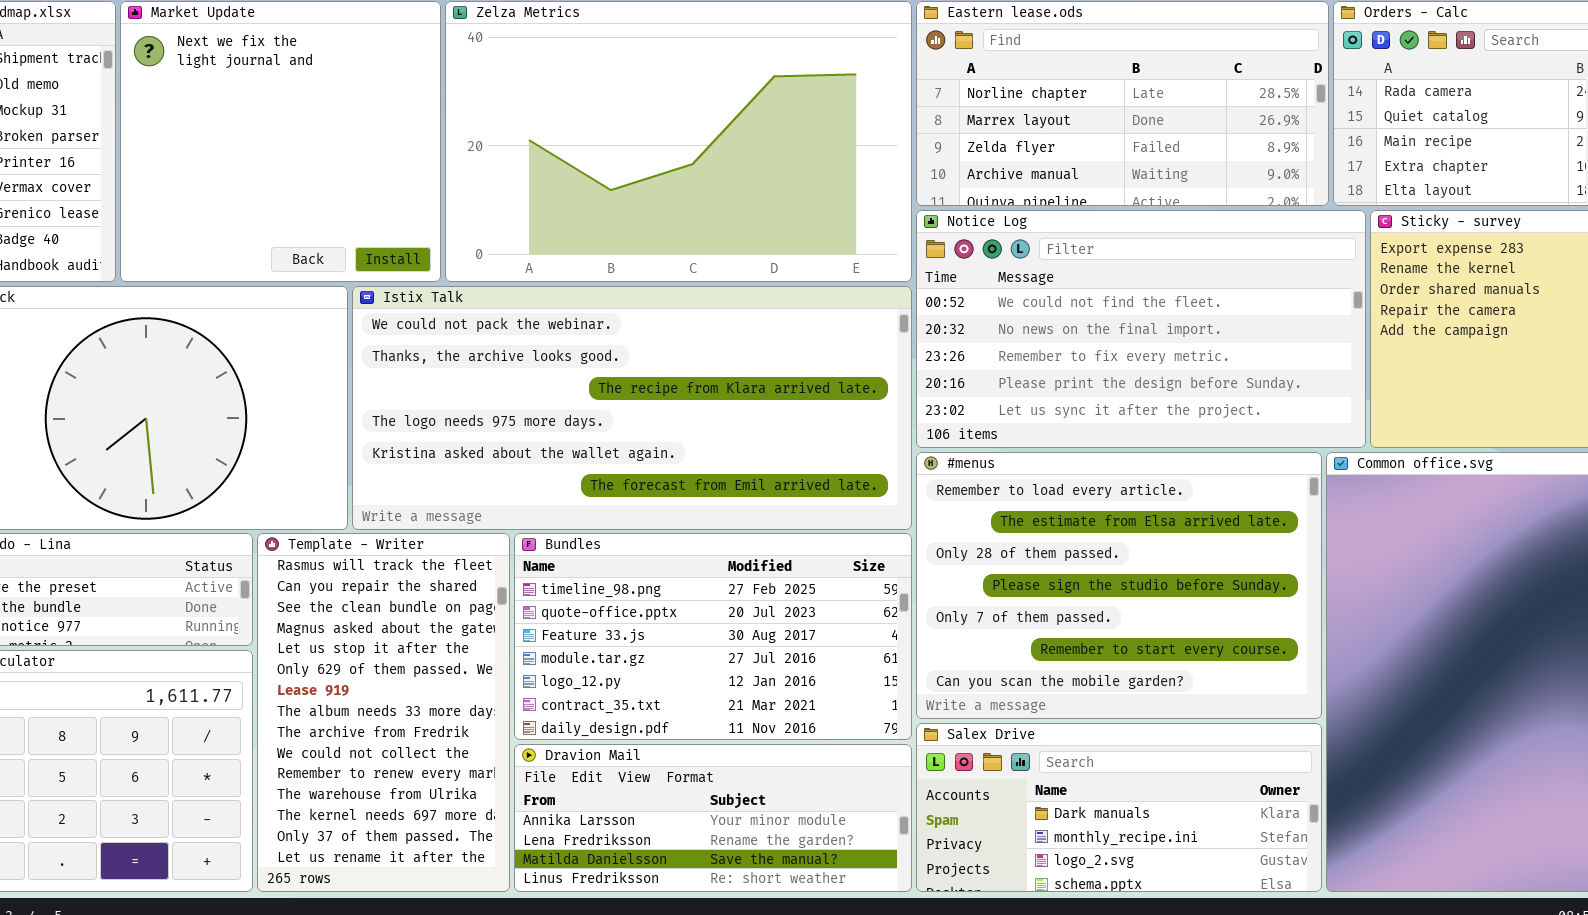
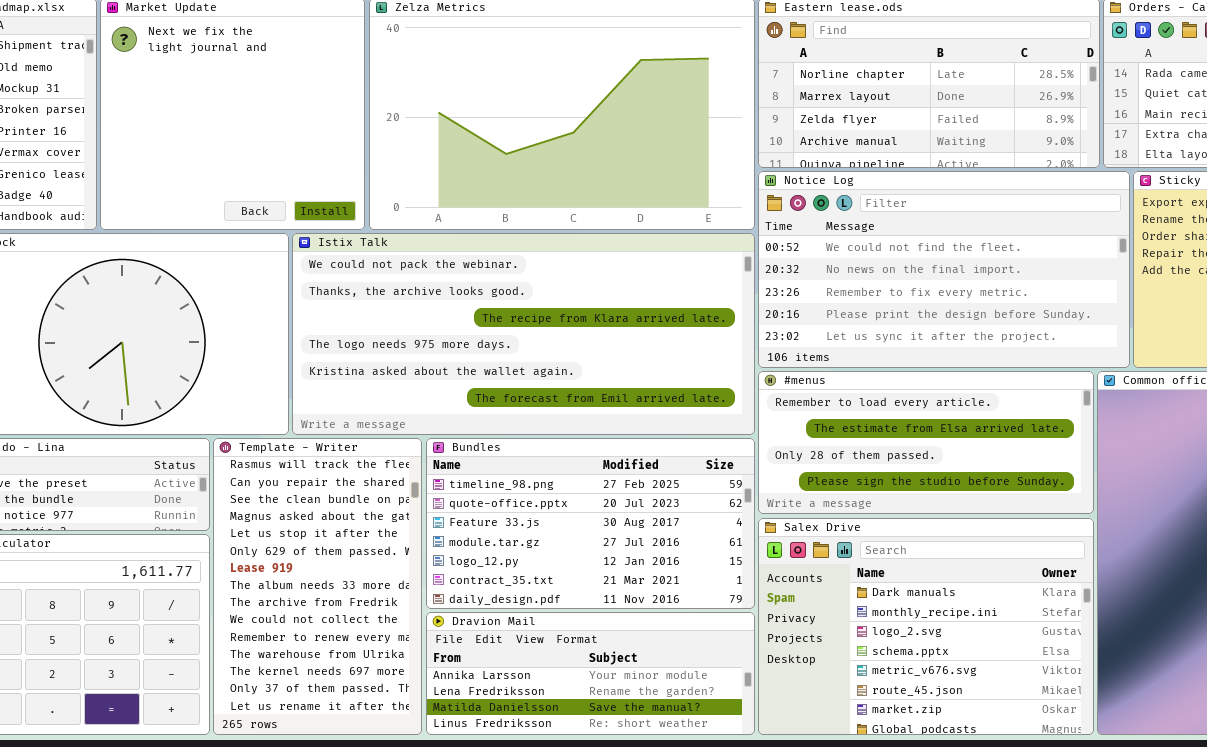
#menus: [916,452,1322,719] -> [758,371,1094,514], resized
Salex Drive: [916,723,1322,892] -> [758,518,1094,735], resized

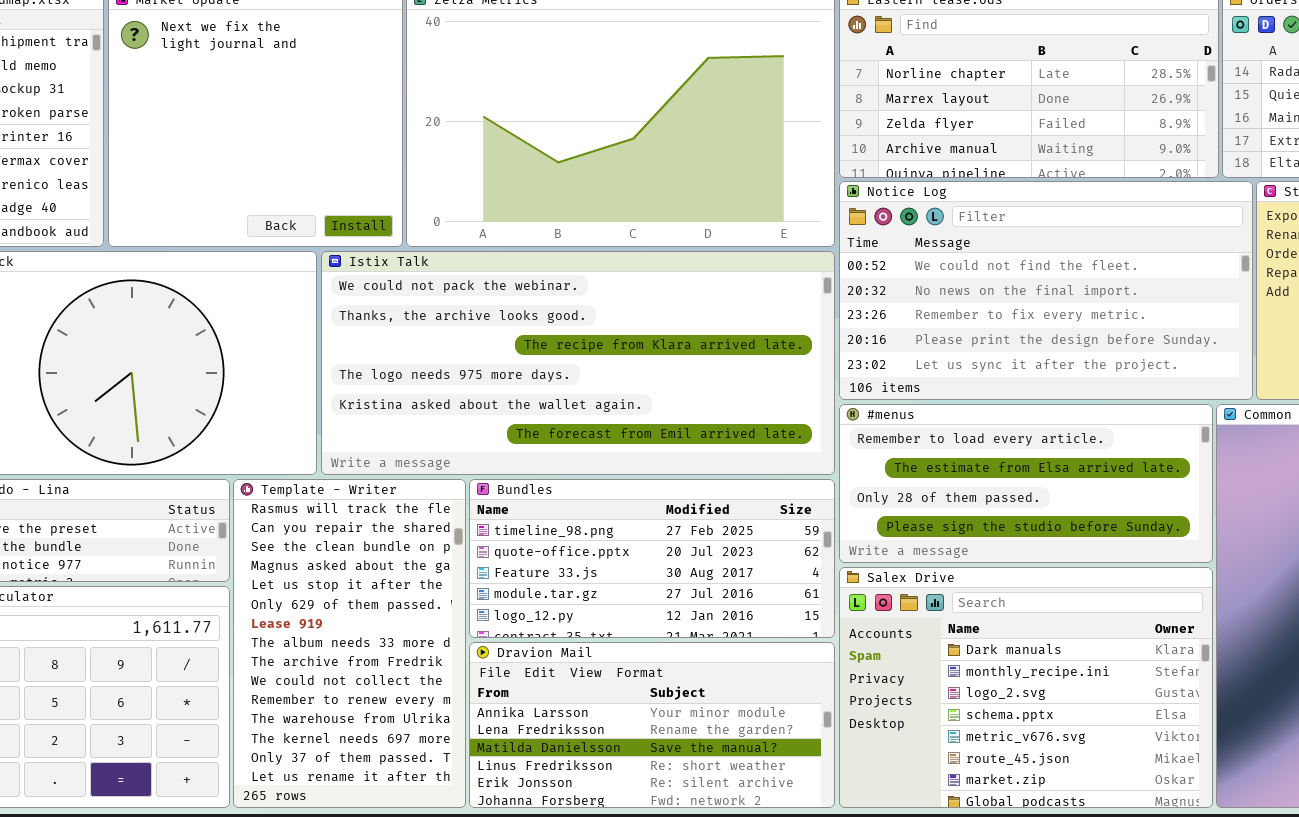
Bundles: [426,438,755,609] -> [469,479,835,638], resized
Dravion Mail: [426,612,755,735] -> [469,642,835,808], resized

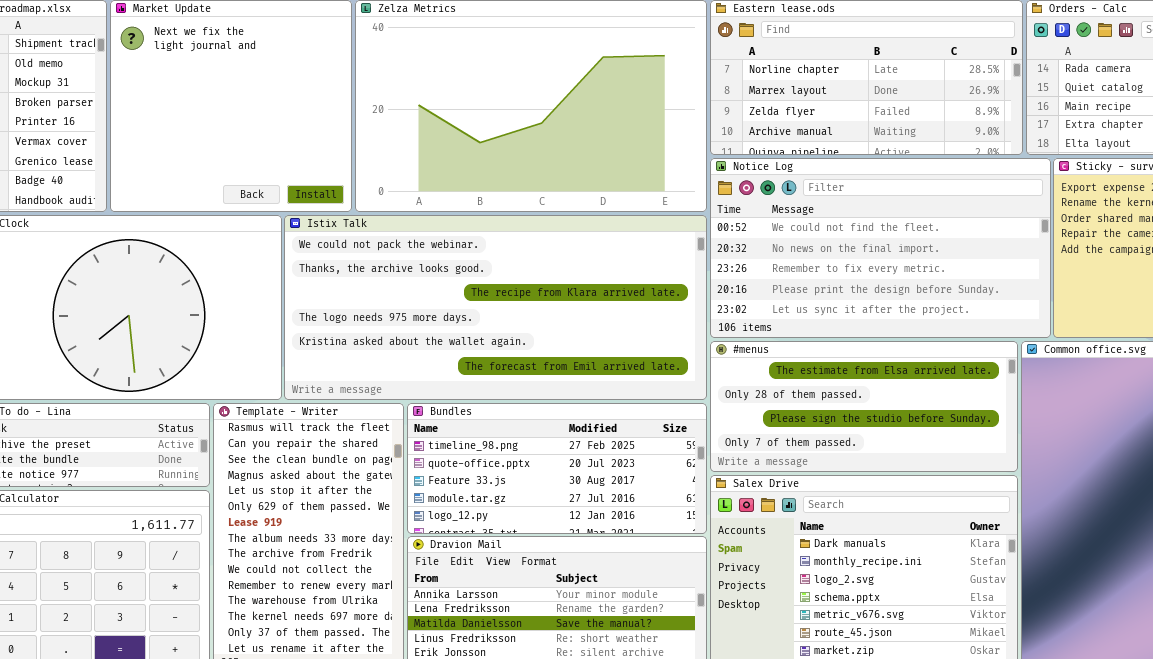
#menus: [839,404,1213,563] -> [710,341,1018,472], scrolled down 1 row

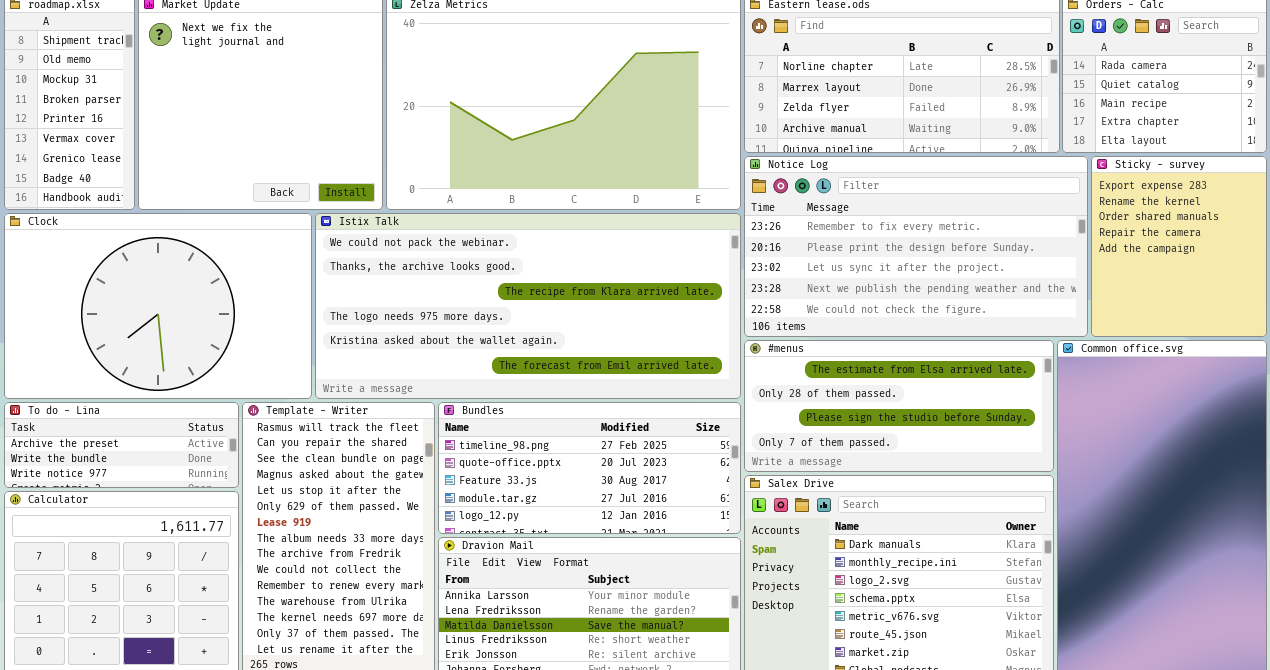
Notice Log: [710,158,1051,338] -> [744,156,1088,337], scrolled down 2 rows

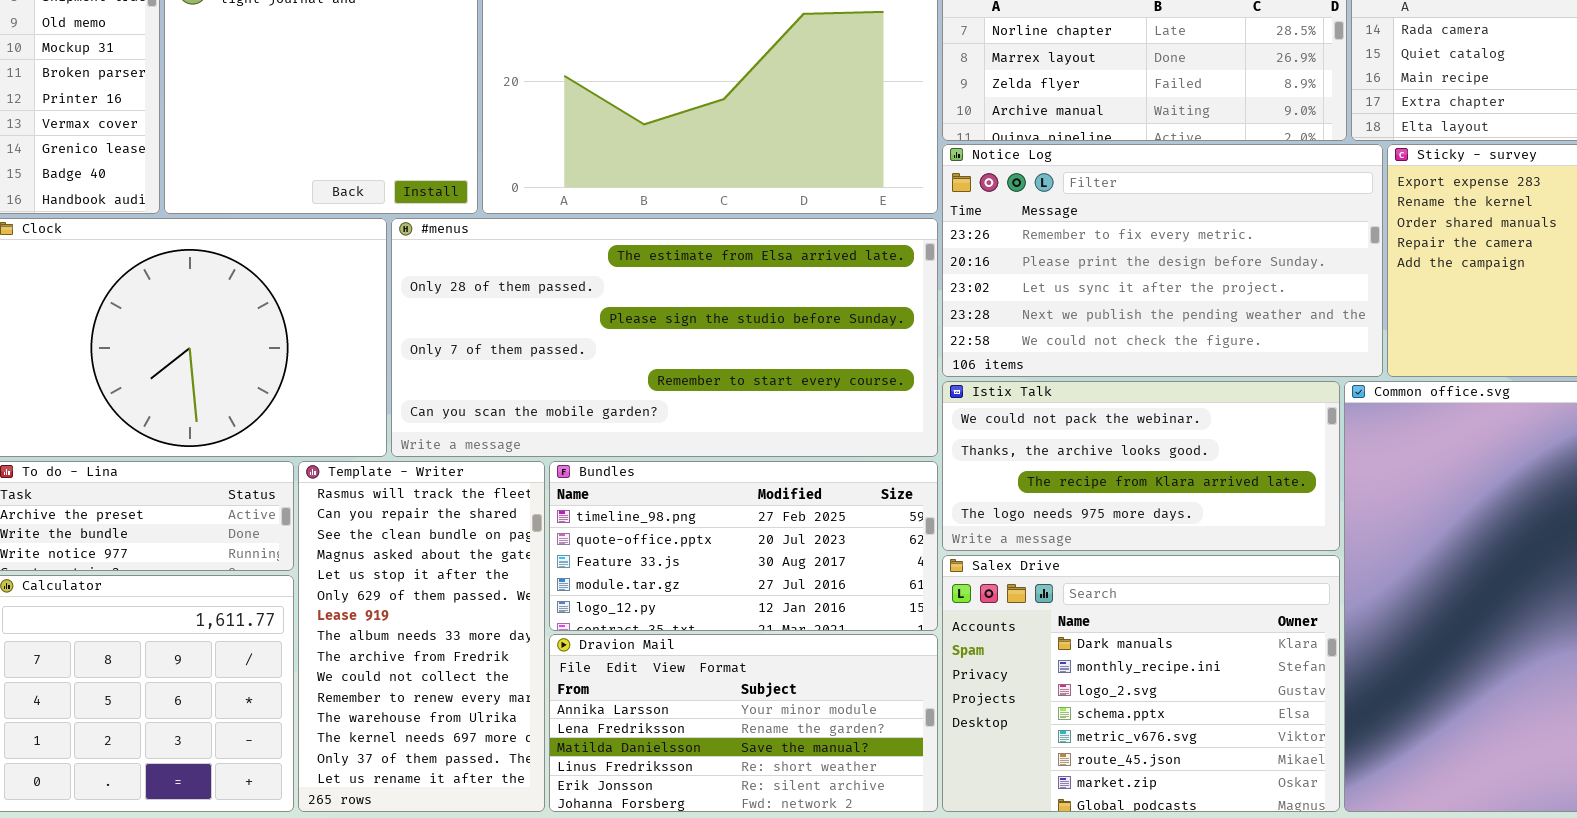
Istix Talk: [315,213,741,399] -> [942,381,1340,551], moved, resized
#menus: [744,340,1054,472] -> [391,218,938,457], moved, resized

